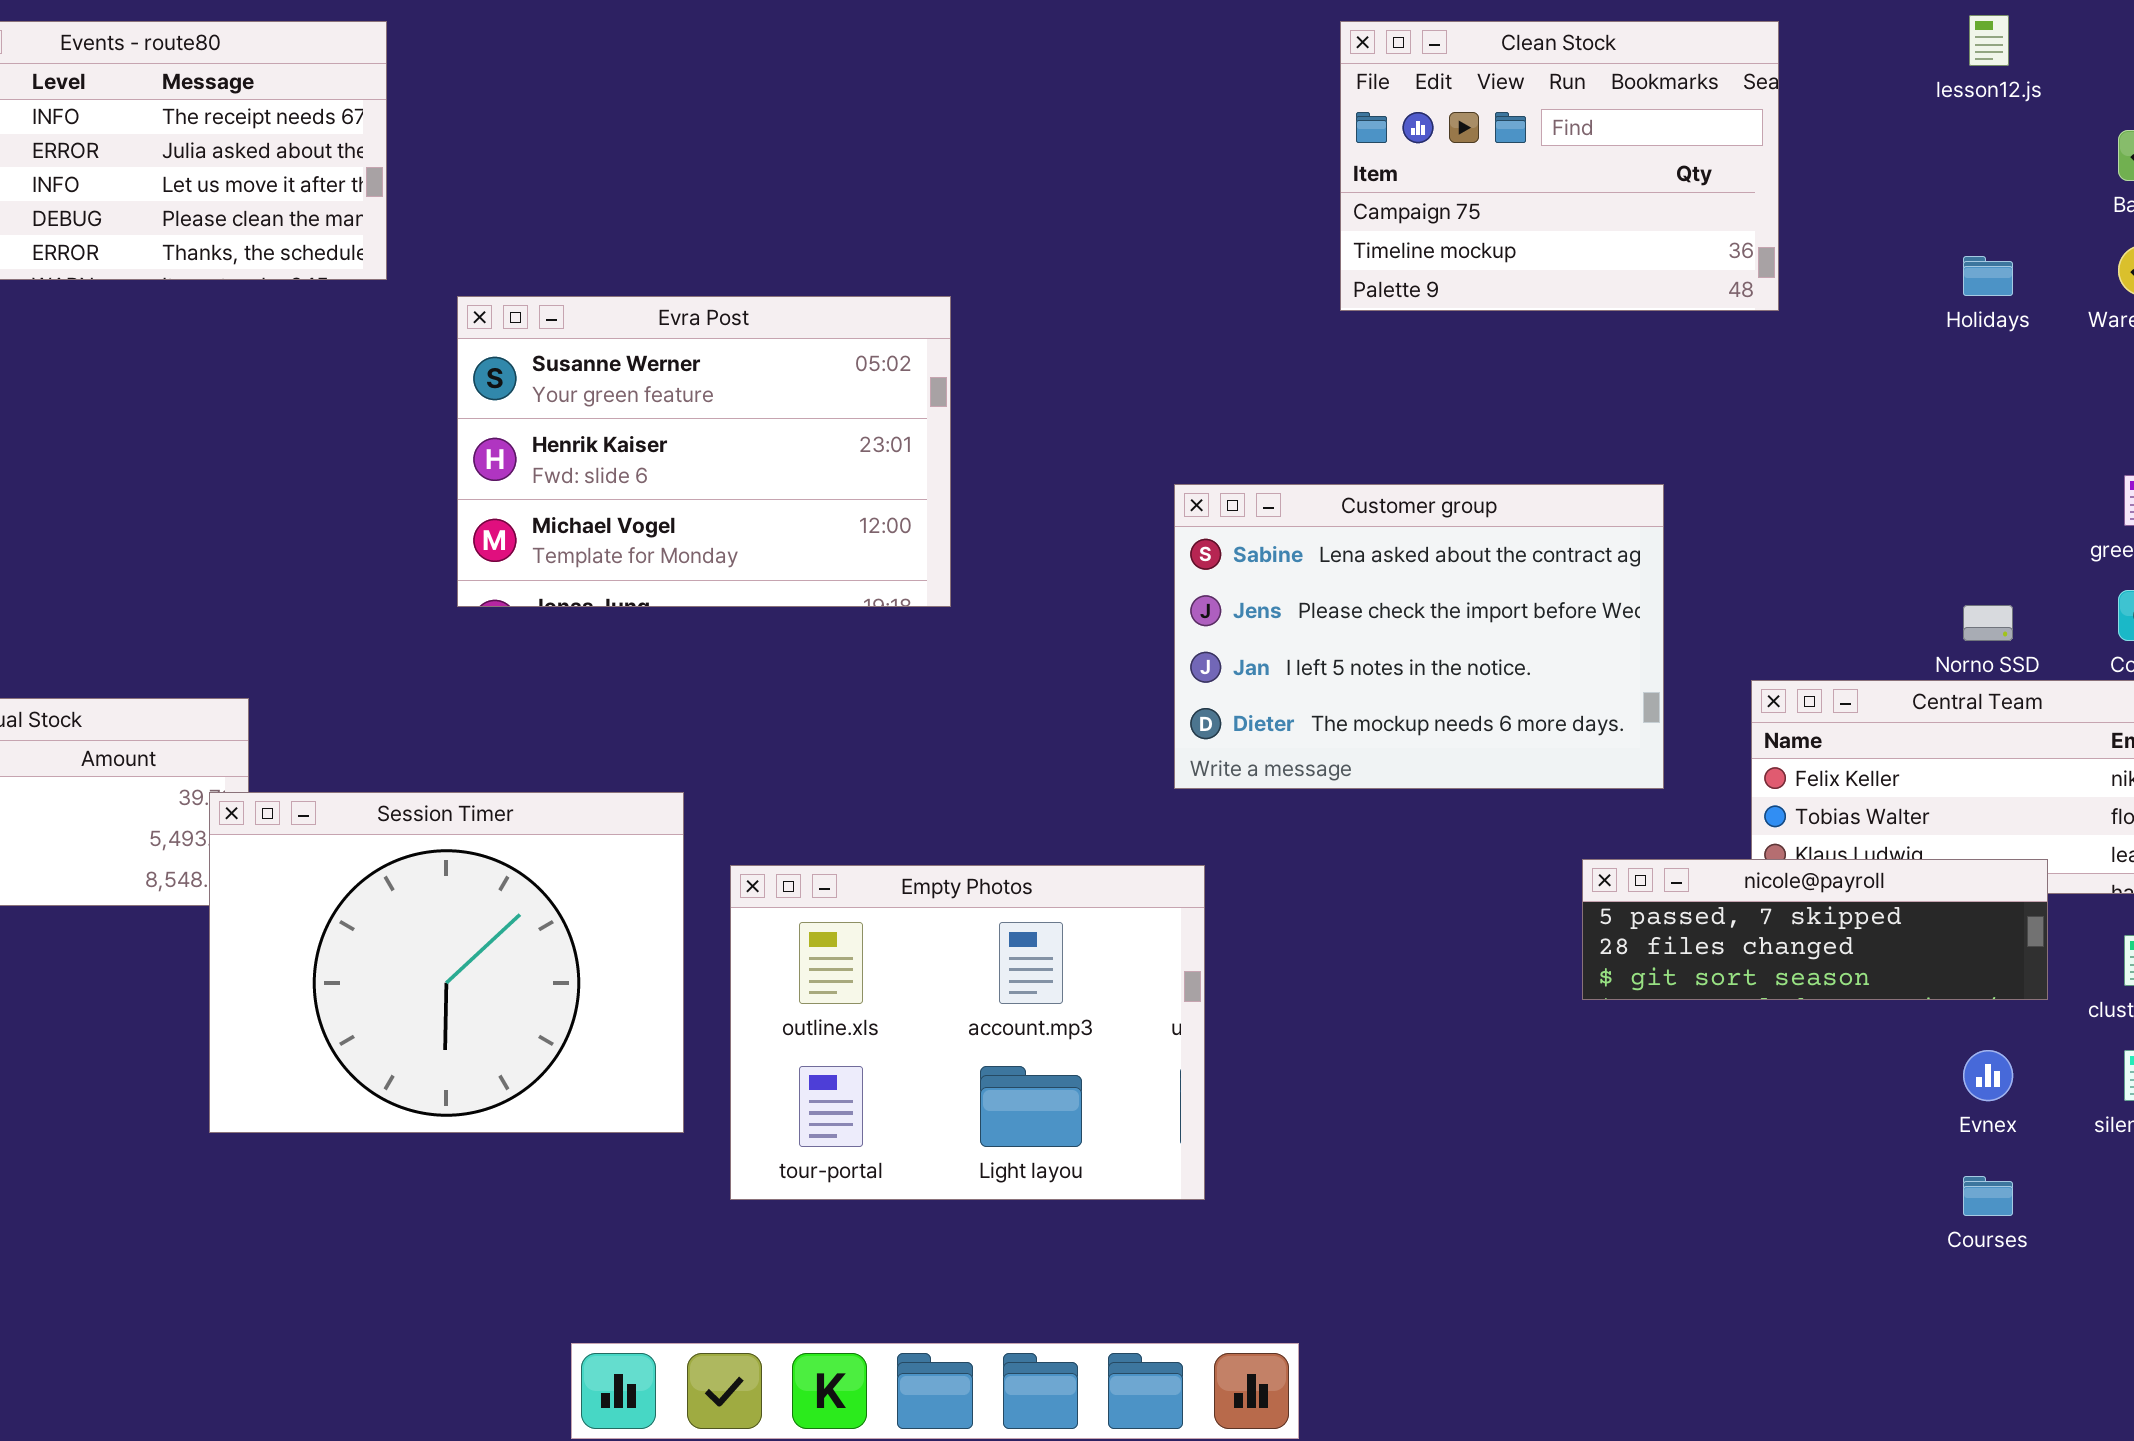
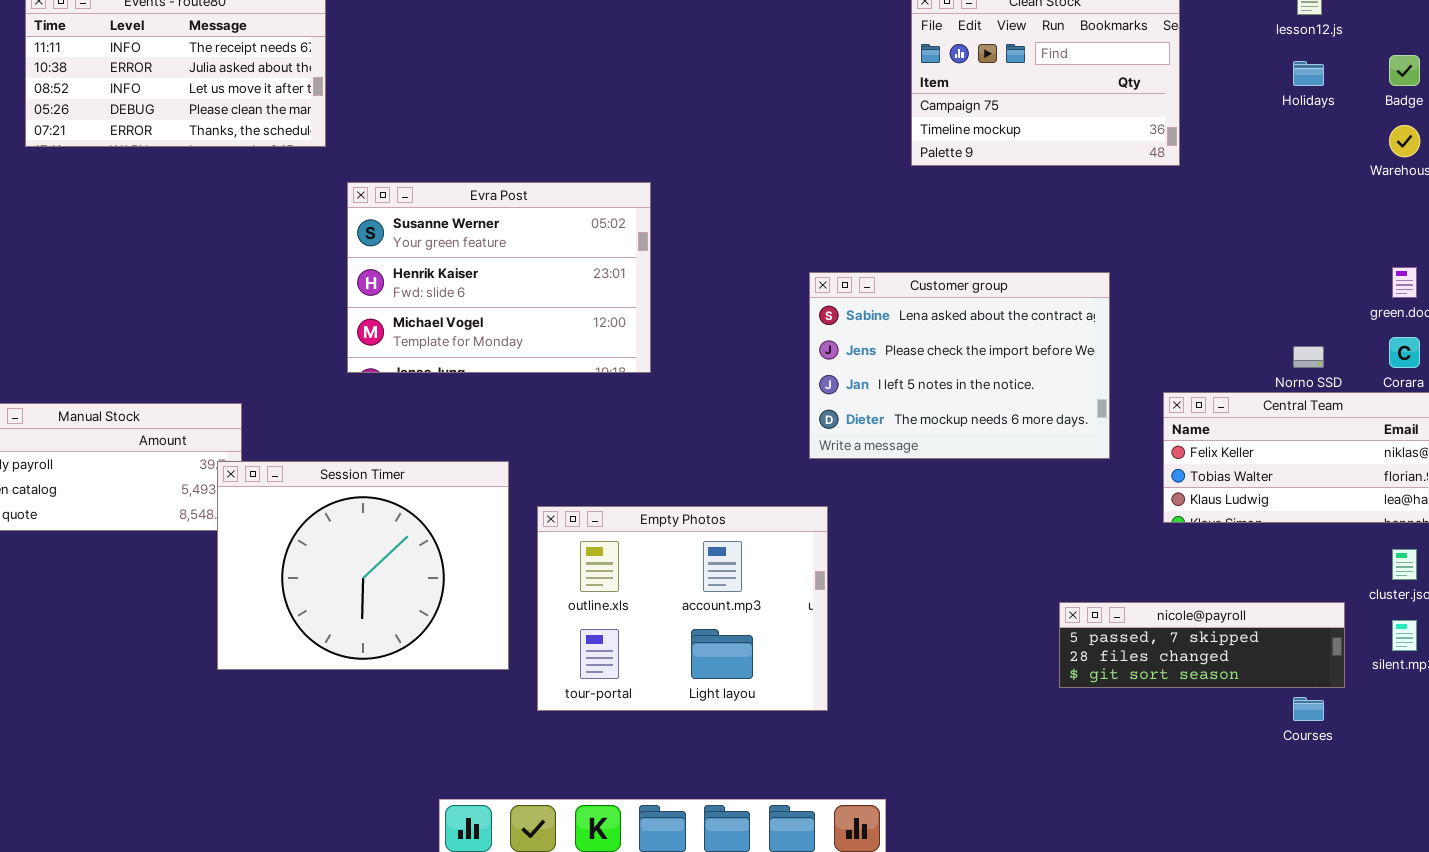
Holidays: [1963,256,2013,296] -> [1293,61,1324,86], moved
Evra Post: [457,296,951,607] -> [347,182,651,373], moved
nicole@payroll: [1582,859,2048,1000] -> [1059,602,1345,688], moved

